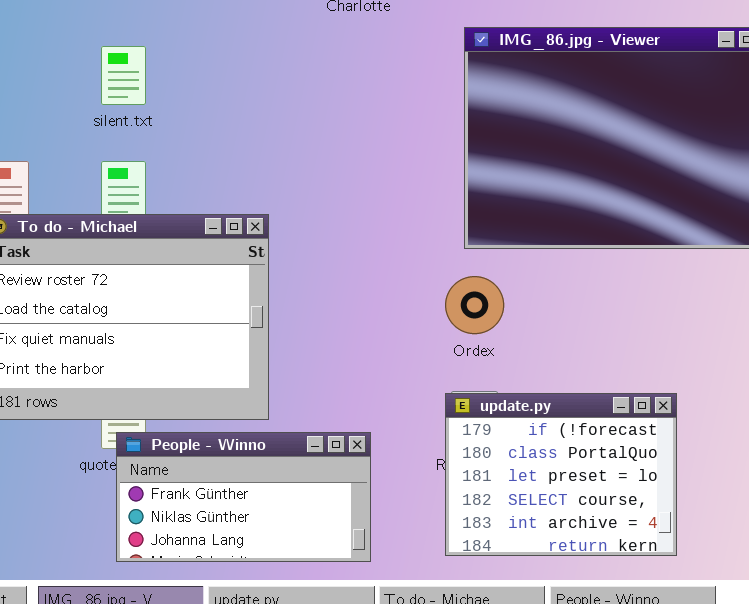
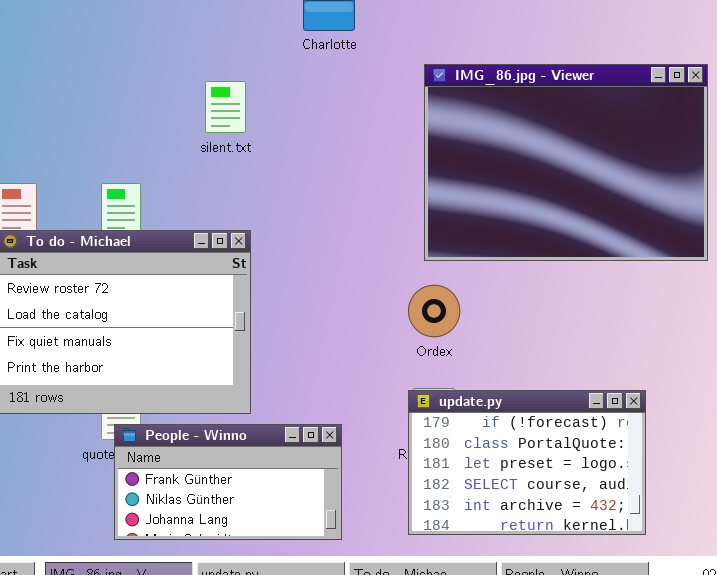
silent.txt: [101,46,146,105] -> [205,81,246,133], moved
update.py: [445,393,677,556] -> [408,390,646,535], resized

